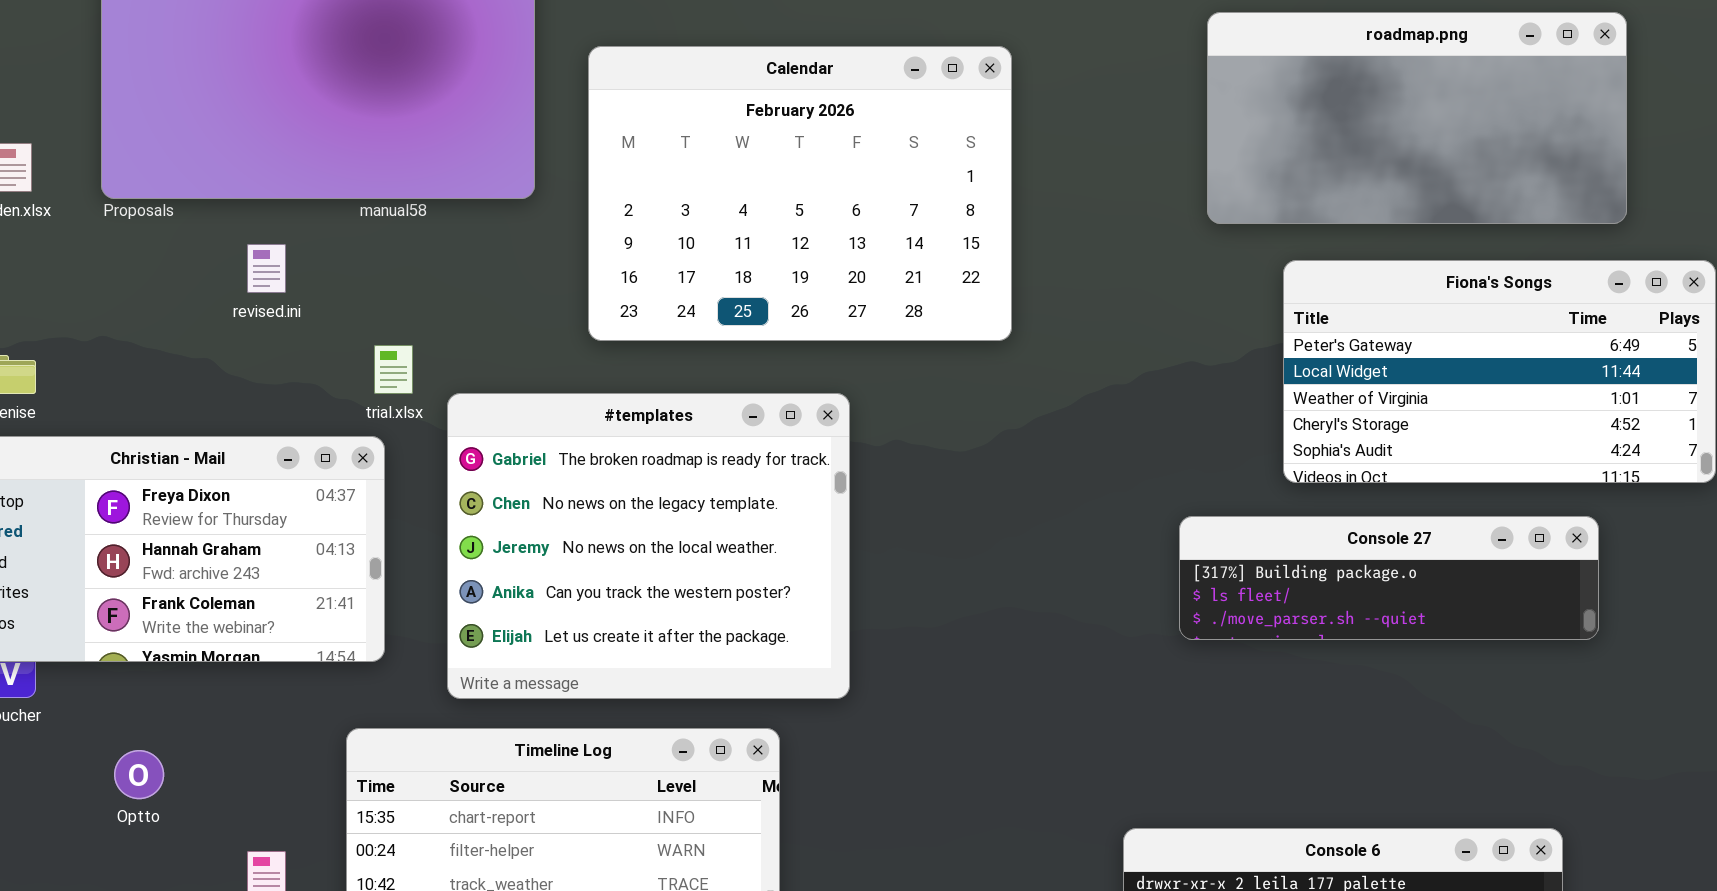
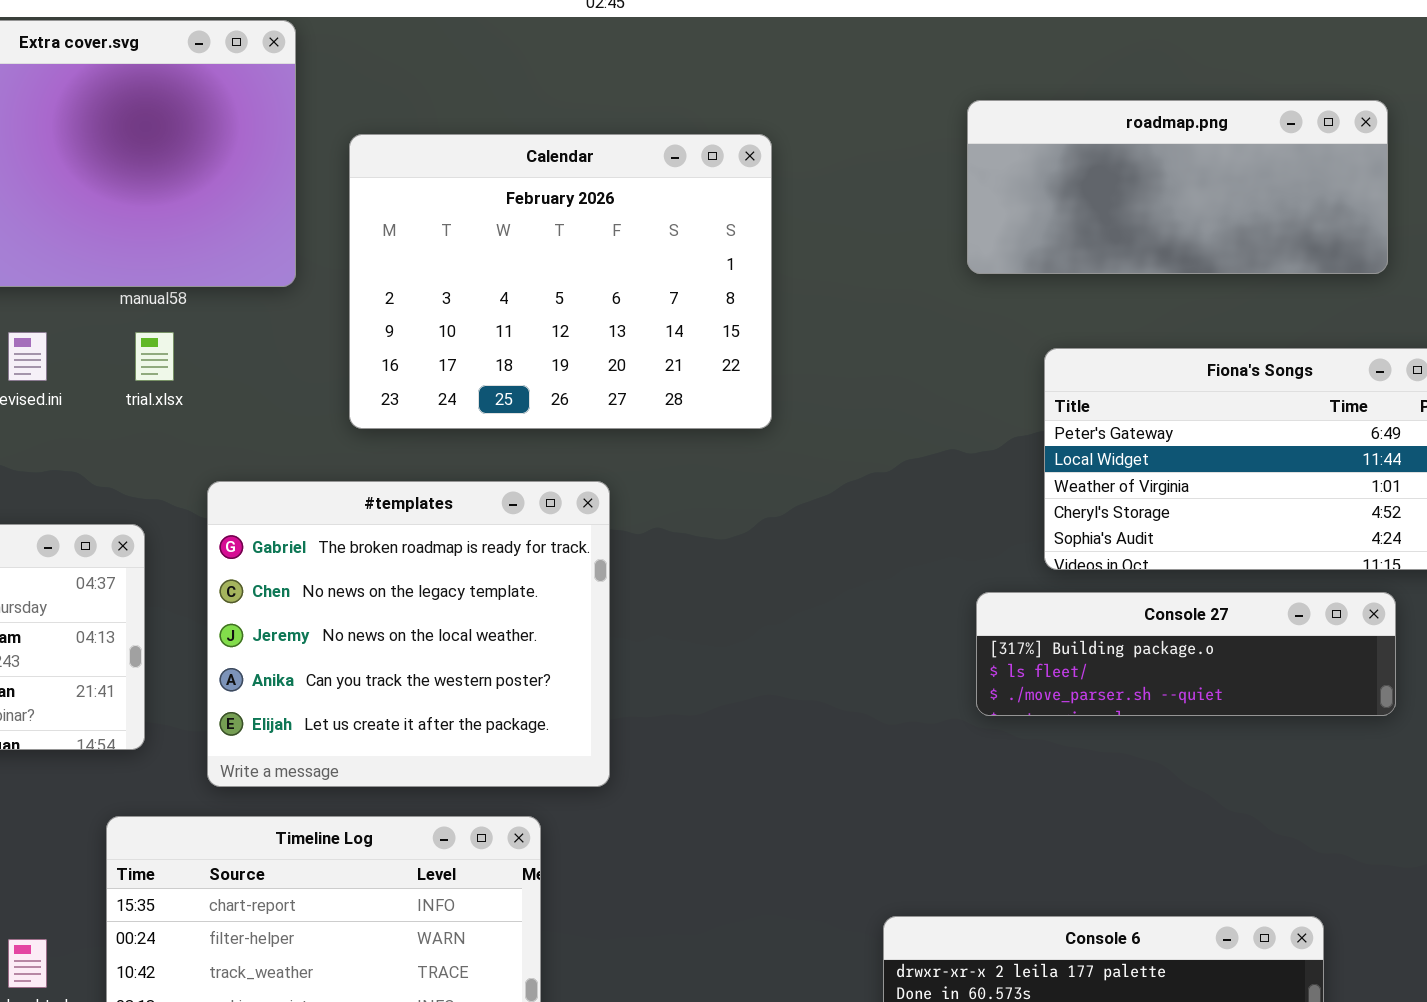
roadmap.png: [1207,12,1627,224] -> [967,100,1388,274], resized
trial.xlsx: [374,345,413,394] -> [135,332,174,381], moved
Console 27: [1179,516,1599,640] -> [976,592,1396,716], moved

